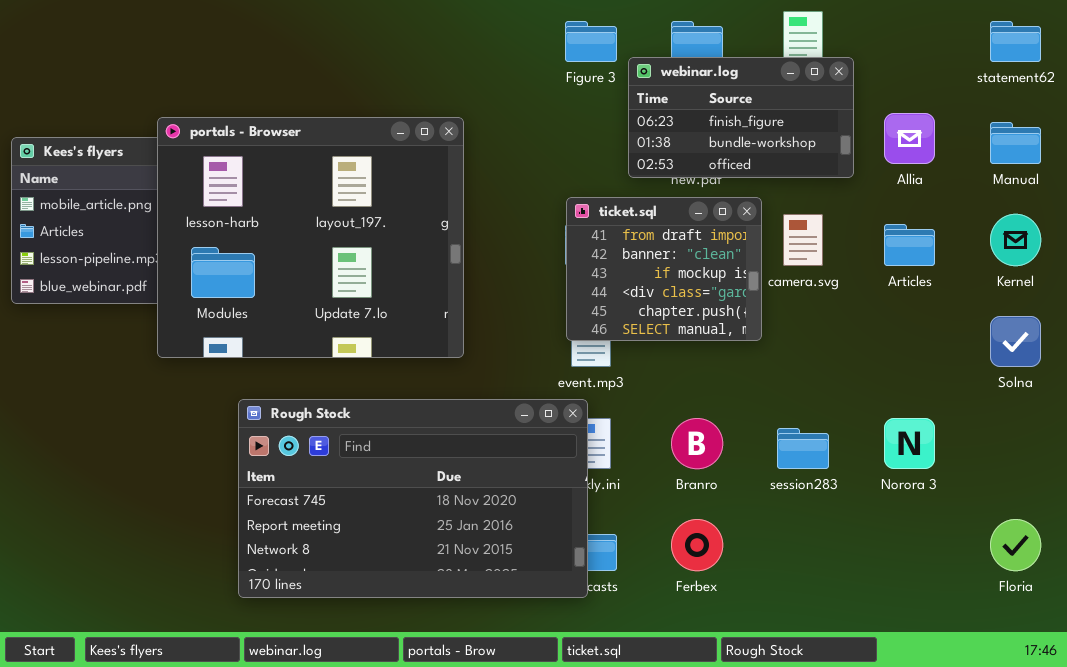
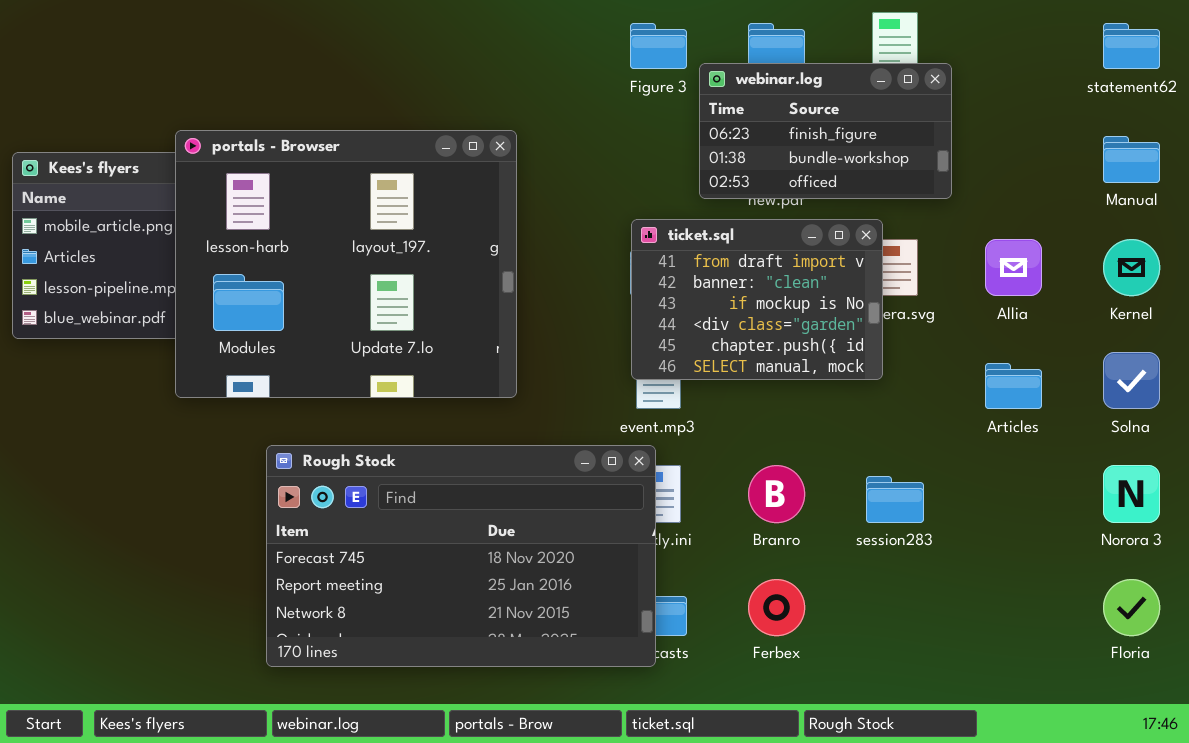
Allia: [884,113,935,164] -> [985,239,1042,296], moved
ticket.sql: [566,197,762,341] -> [631,219,883,380], resized
Articles: [884,224,935,266] -> [985,363,1042,409], moved
Norora 3: [884,418,935,469] -> [1103,465,1160,523], moved

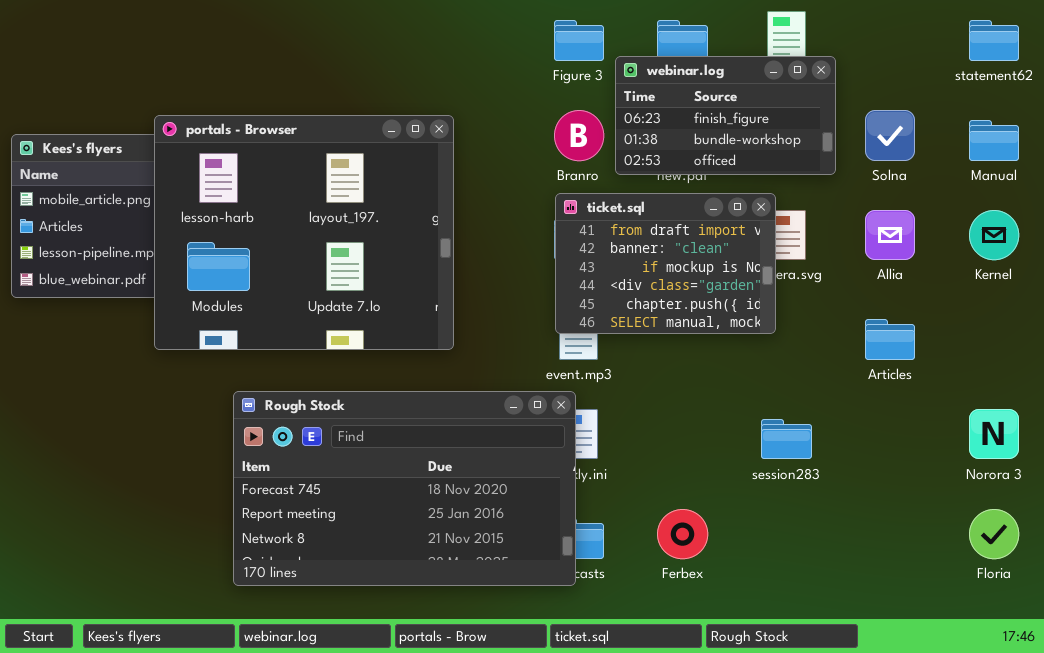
Solna: [1103,352,1160,409] -> [865,110,915,161], moved
Branro: [748,465,805,523] -> [554,110,604,161], moved

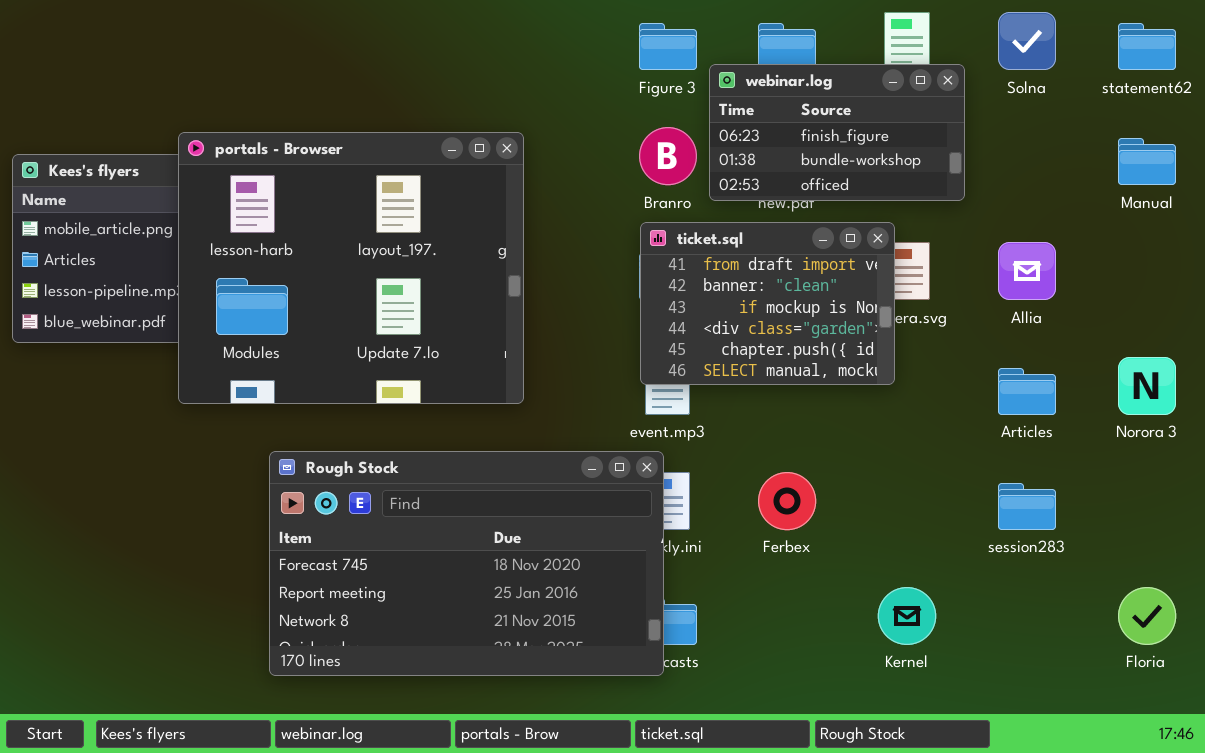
Solna: [865,110,915,161] -> [998,12,1056,70], moved
Kernel: [969,210,1019,260] -> [878,587,936,645], moved
Norora 3: [969,409,1019,459] -> [1118,357,1176,415], moved
session283: [761,419,812,459] -> [998,483,1056,530], moved
Ferbex: [657,509,708,559] -> [758,472,816,530], moved

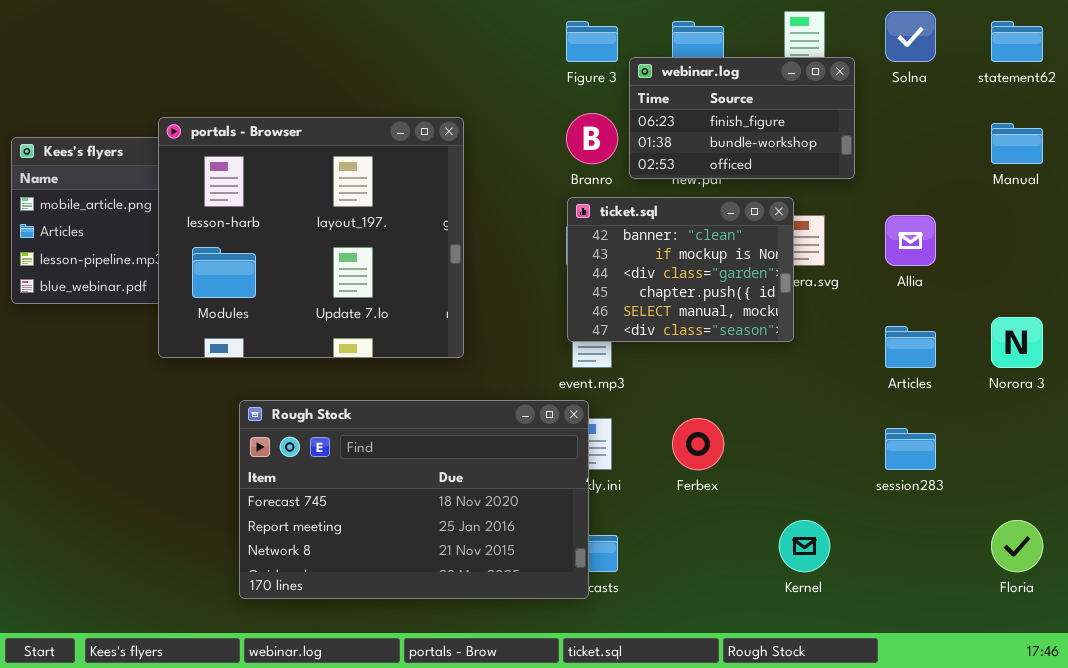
ticket.sql: [640,222,895,385] -> [567,197,794,342], scrolled down 1 row

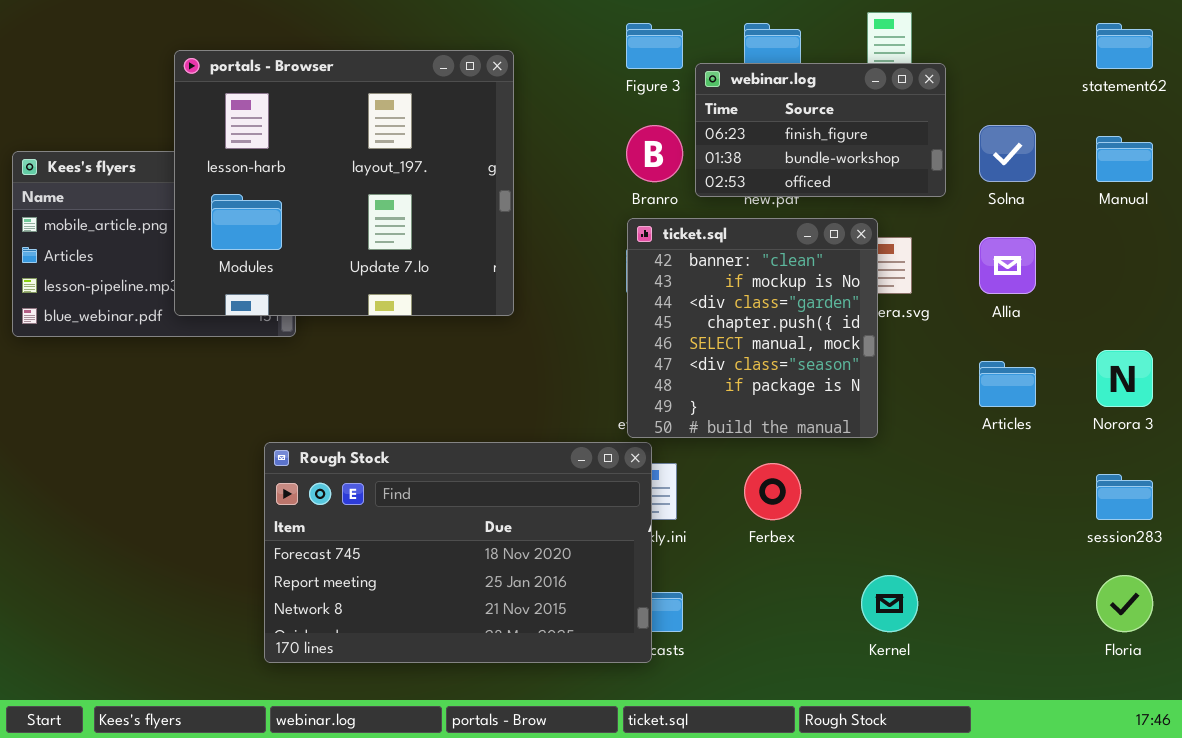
Solna: [885,11,936,62] -> [979,125,1036,182], moved
portals - Browser: [158,117,464,358] -> [174,50,514,316], moved
ticket.sql: [567,197,794,342] -> [627,218,878,438], resized
session283: [885,428,936,470] -> [1096,474,1153,520], moved

